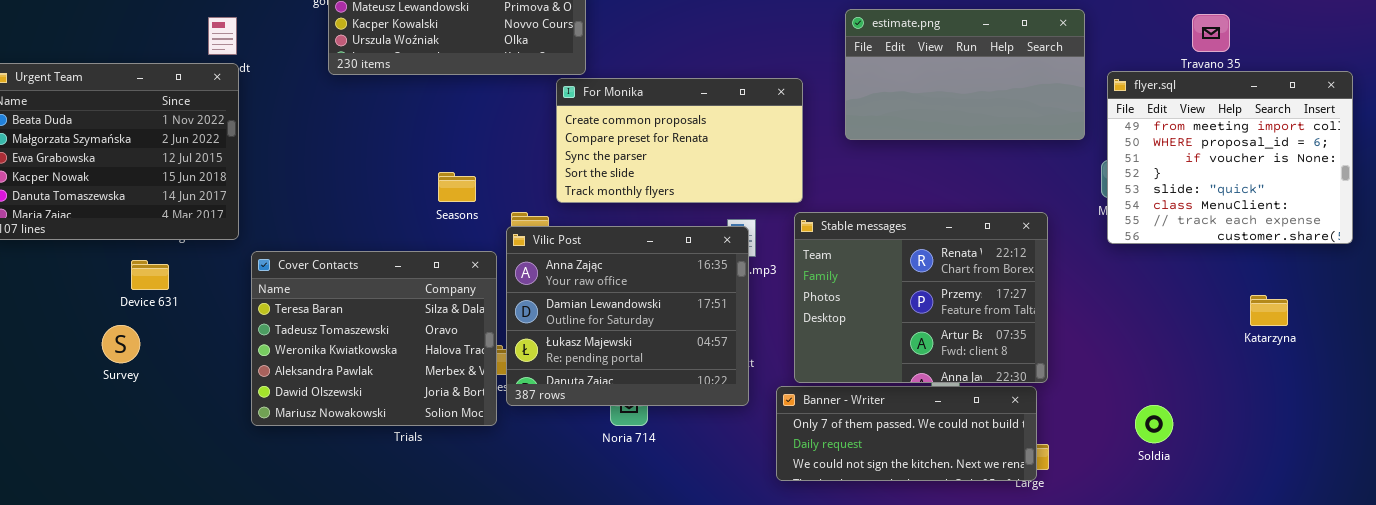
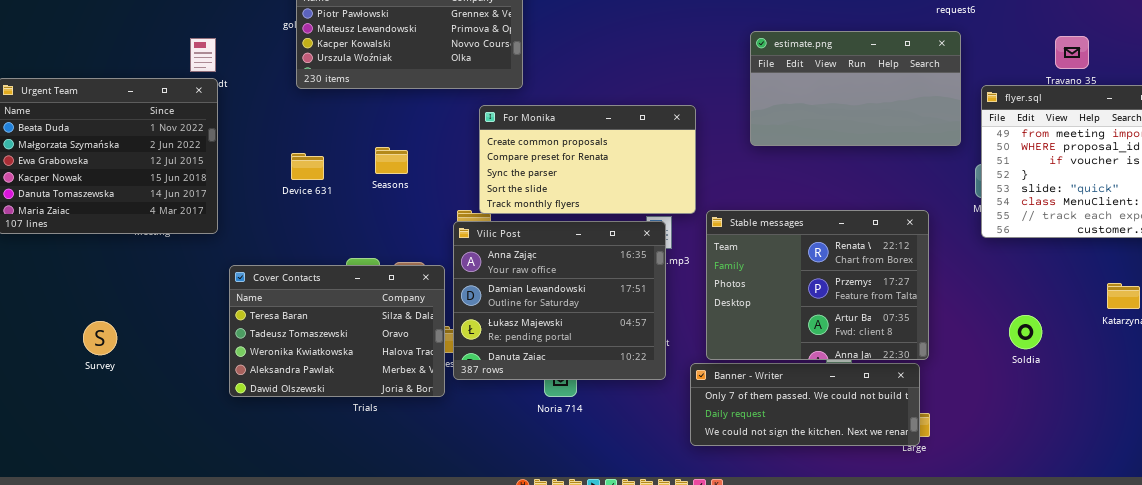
For Monika: [556,78,803,203] -> [479,105,696,214], moved
Seasons: [438,172,476,202] -> [375,147,408,174], moved
Cover Contacts: [251,251,497,426] -> [229,265,445,397], resized
Device 631: [131,260,169,290] -> [291,153,324,180], moved
Survey: [102,325,140,363] -> [83,321,117,355], moved
Soldia: [1135,405,1173,443] -> [1009,315,1042,349], moved

